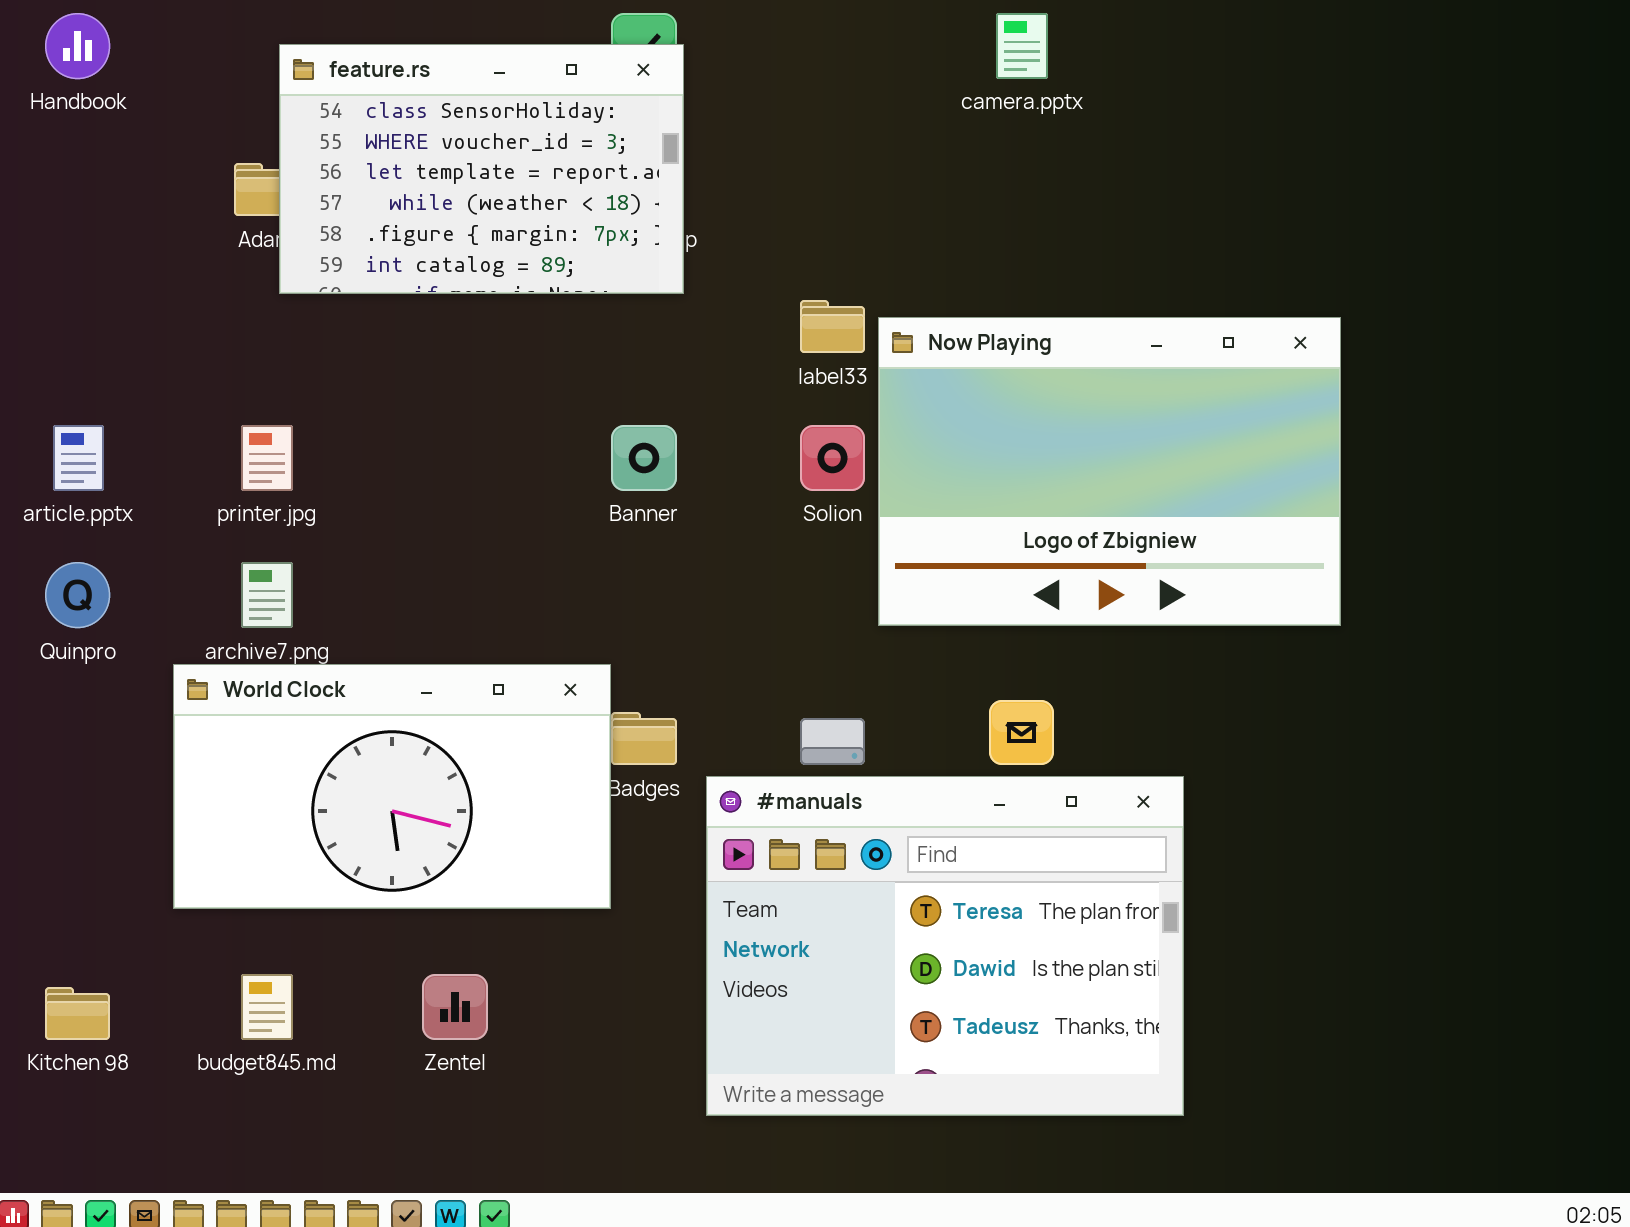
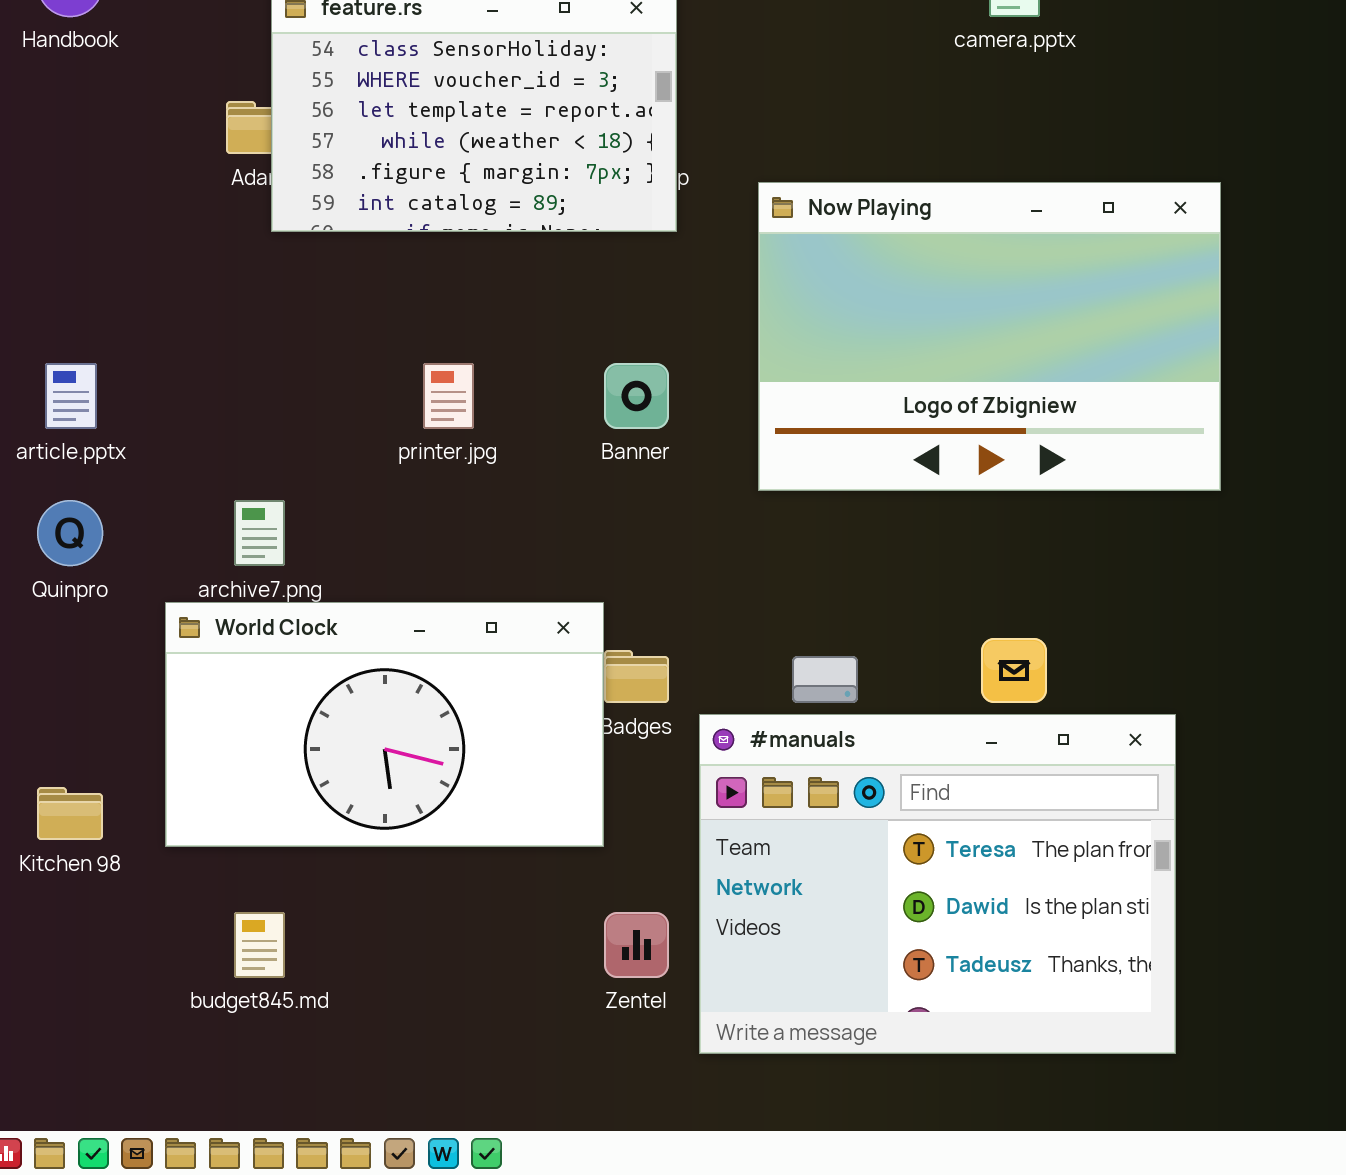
Now Playing: [878,317,1341,626] -> [758,182,1221,491], moved
printer.jpg: [241,425,293,491] -> [423,363,474,429], moved
Zentel: [422,974,488,1040] -> [604,912,669,978], moved
Kitchen 98: [45,987,110,1040] -> [37,787,103,840], moved

